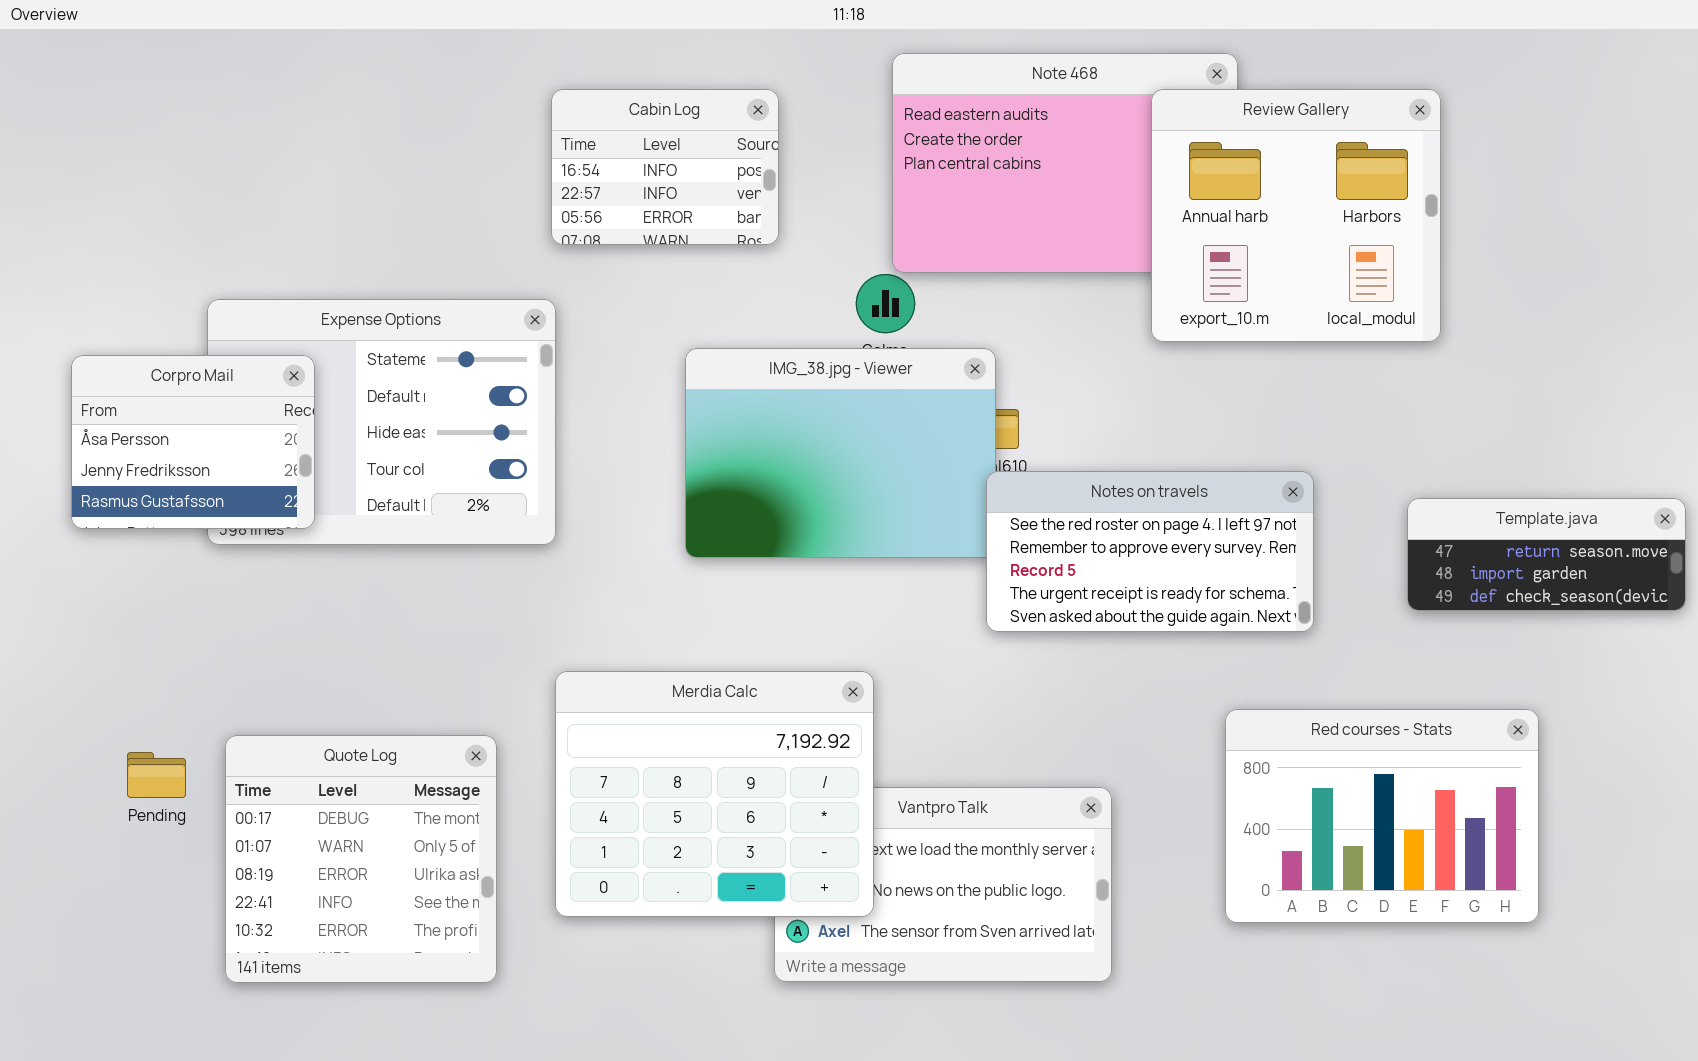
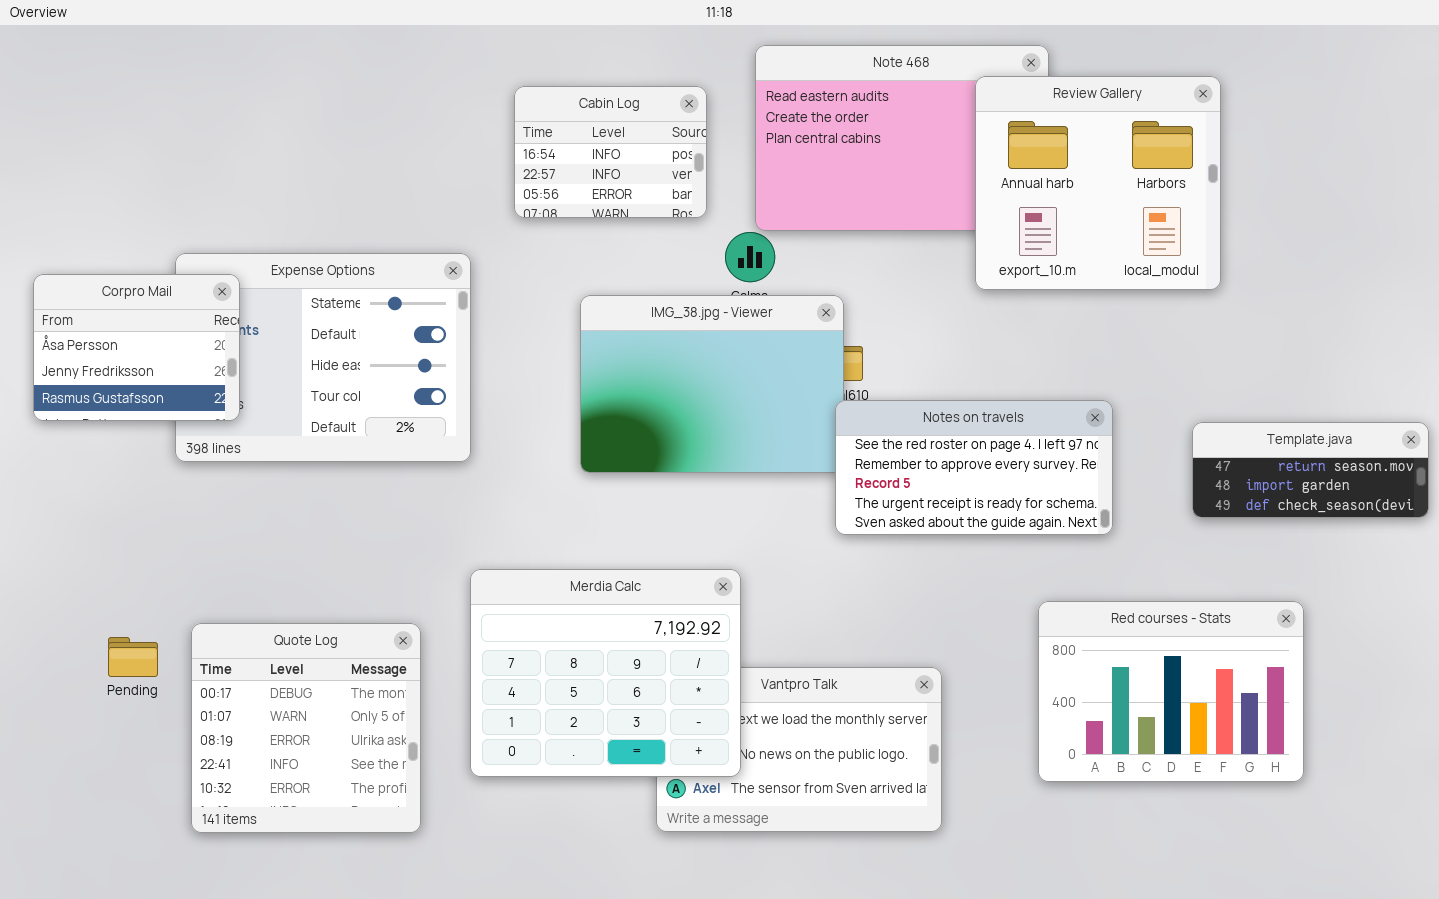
Cabin Log: [551,89,779,245] -> [514,86,707,218], moved
Corpro Mail: [71,355,315,529] -> [33,274,240,421], moved

